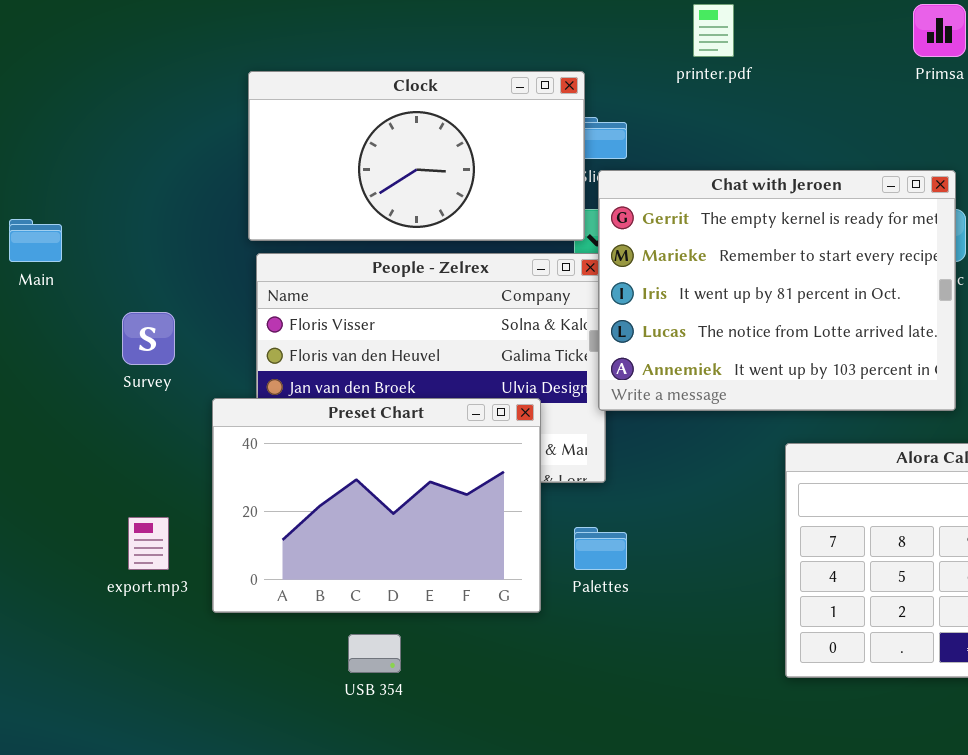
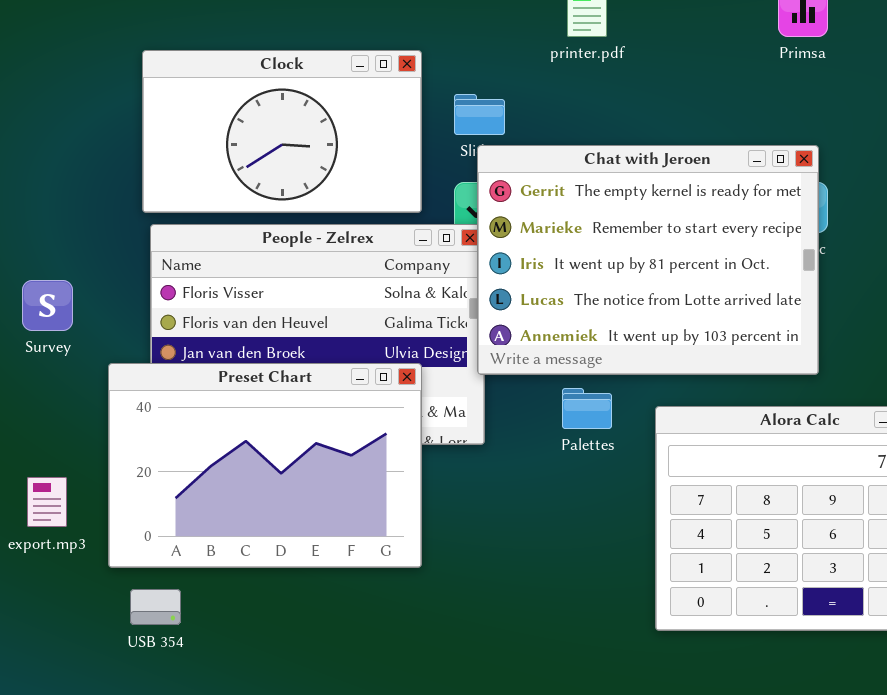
Clock: [248,71,585,241] -> [142,50,422,213], resized
Palettes: [574,527,627,570] -> [562,388,612,429], moved
USB 354: [348,634,401,673] -> [130,589,181,625], moved

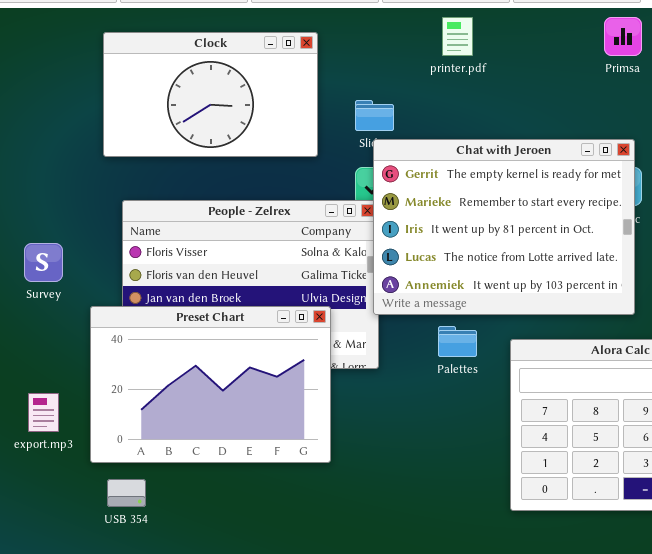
Clock: [142,50,422,213] -> [103,32,318,157], moved

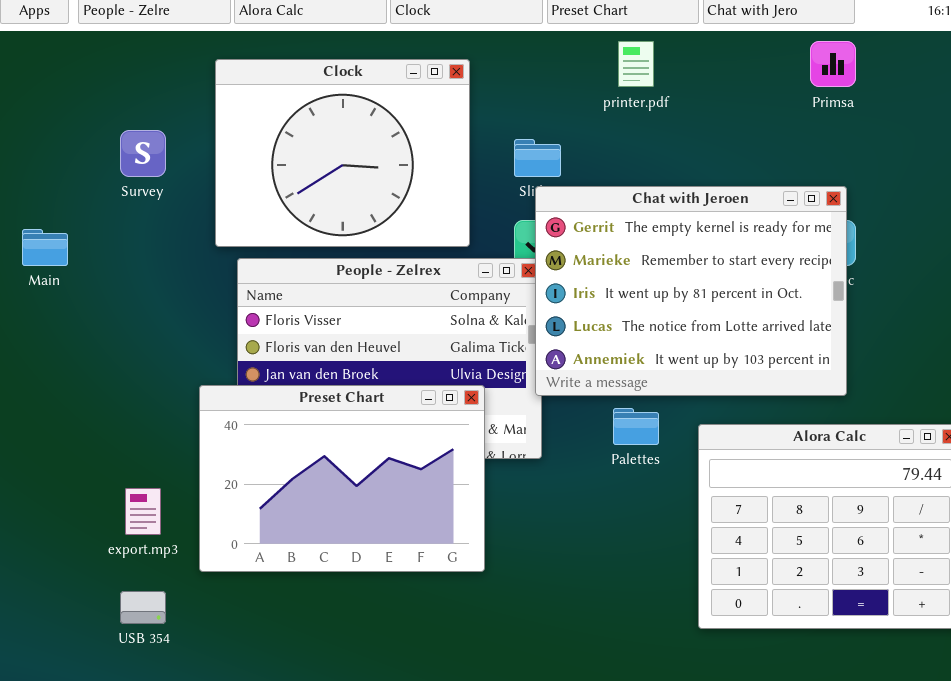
Clock: [103,32,318,157] -> [215,59,470,247], resized
Survey: [24,243,63,282] -> [120,130,166,177], moved
USB 354: [107,479,146,507] -> [120,591,166,624], moved

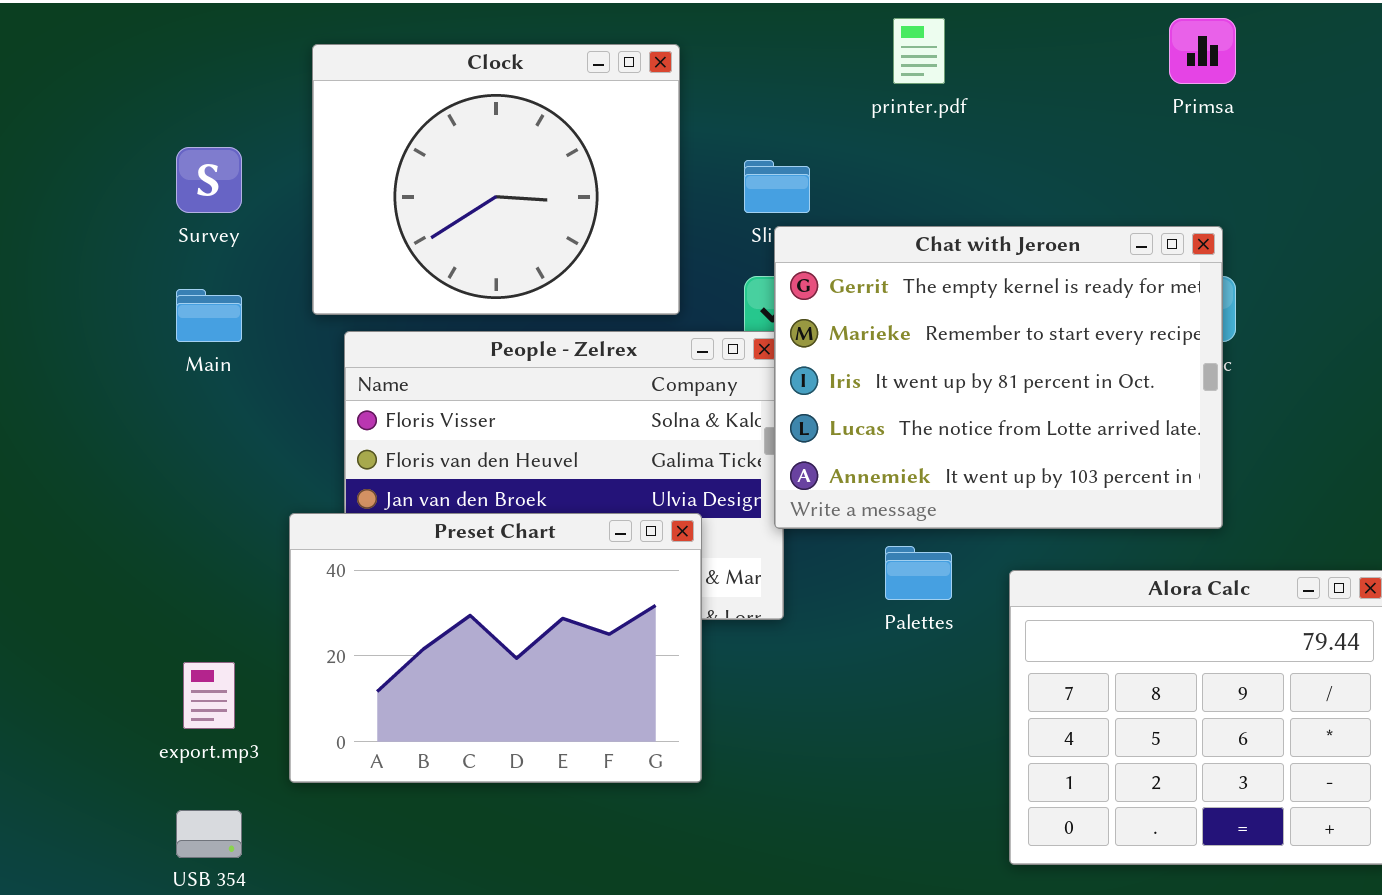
Main: [22,229,68,266] -> [176,289,242,342], moved

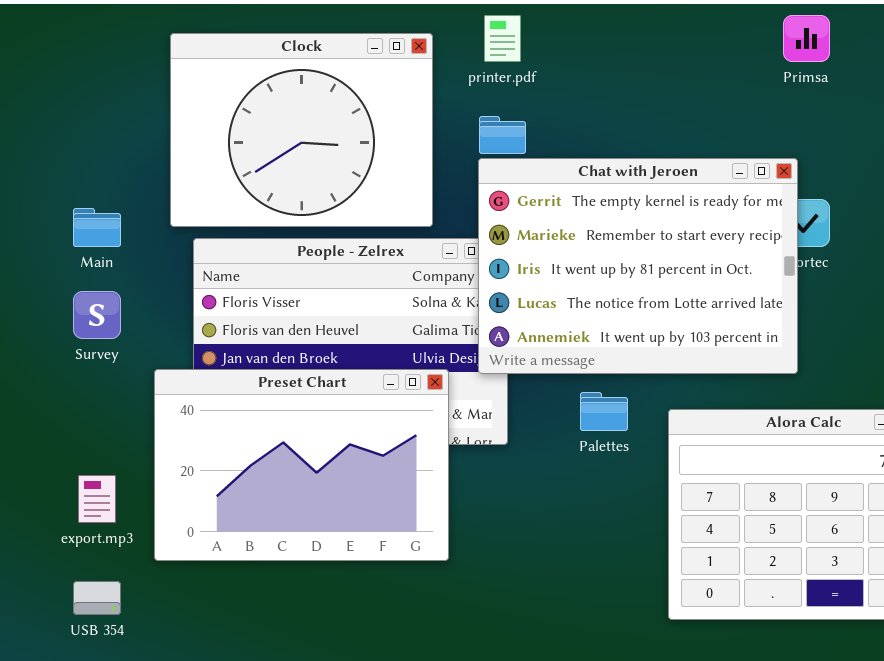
printer.pdf: [893,18,945,84] -> [484,15,521,62], moved
Survey: [176,147,242,213] -> [73,291,121,339], moved
Chat with Jeroen: [774,226,1223,529] -> [478,158,798,374], moved

